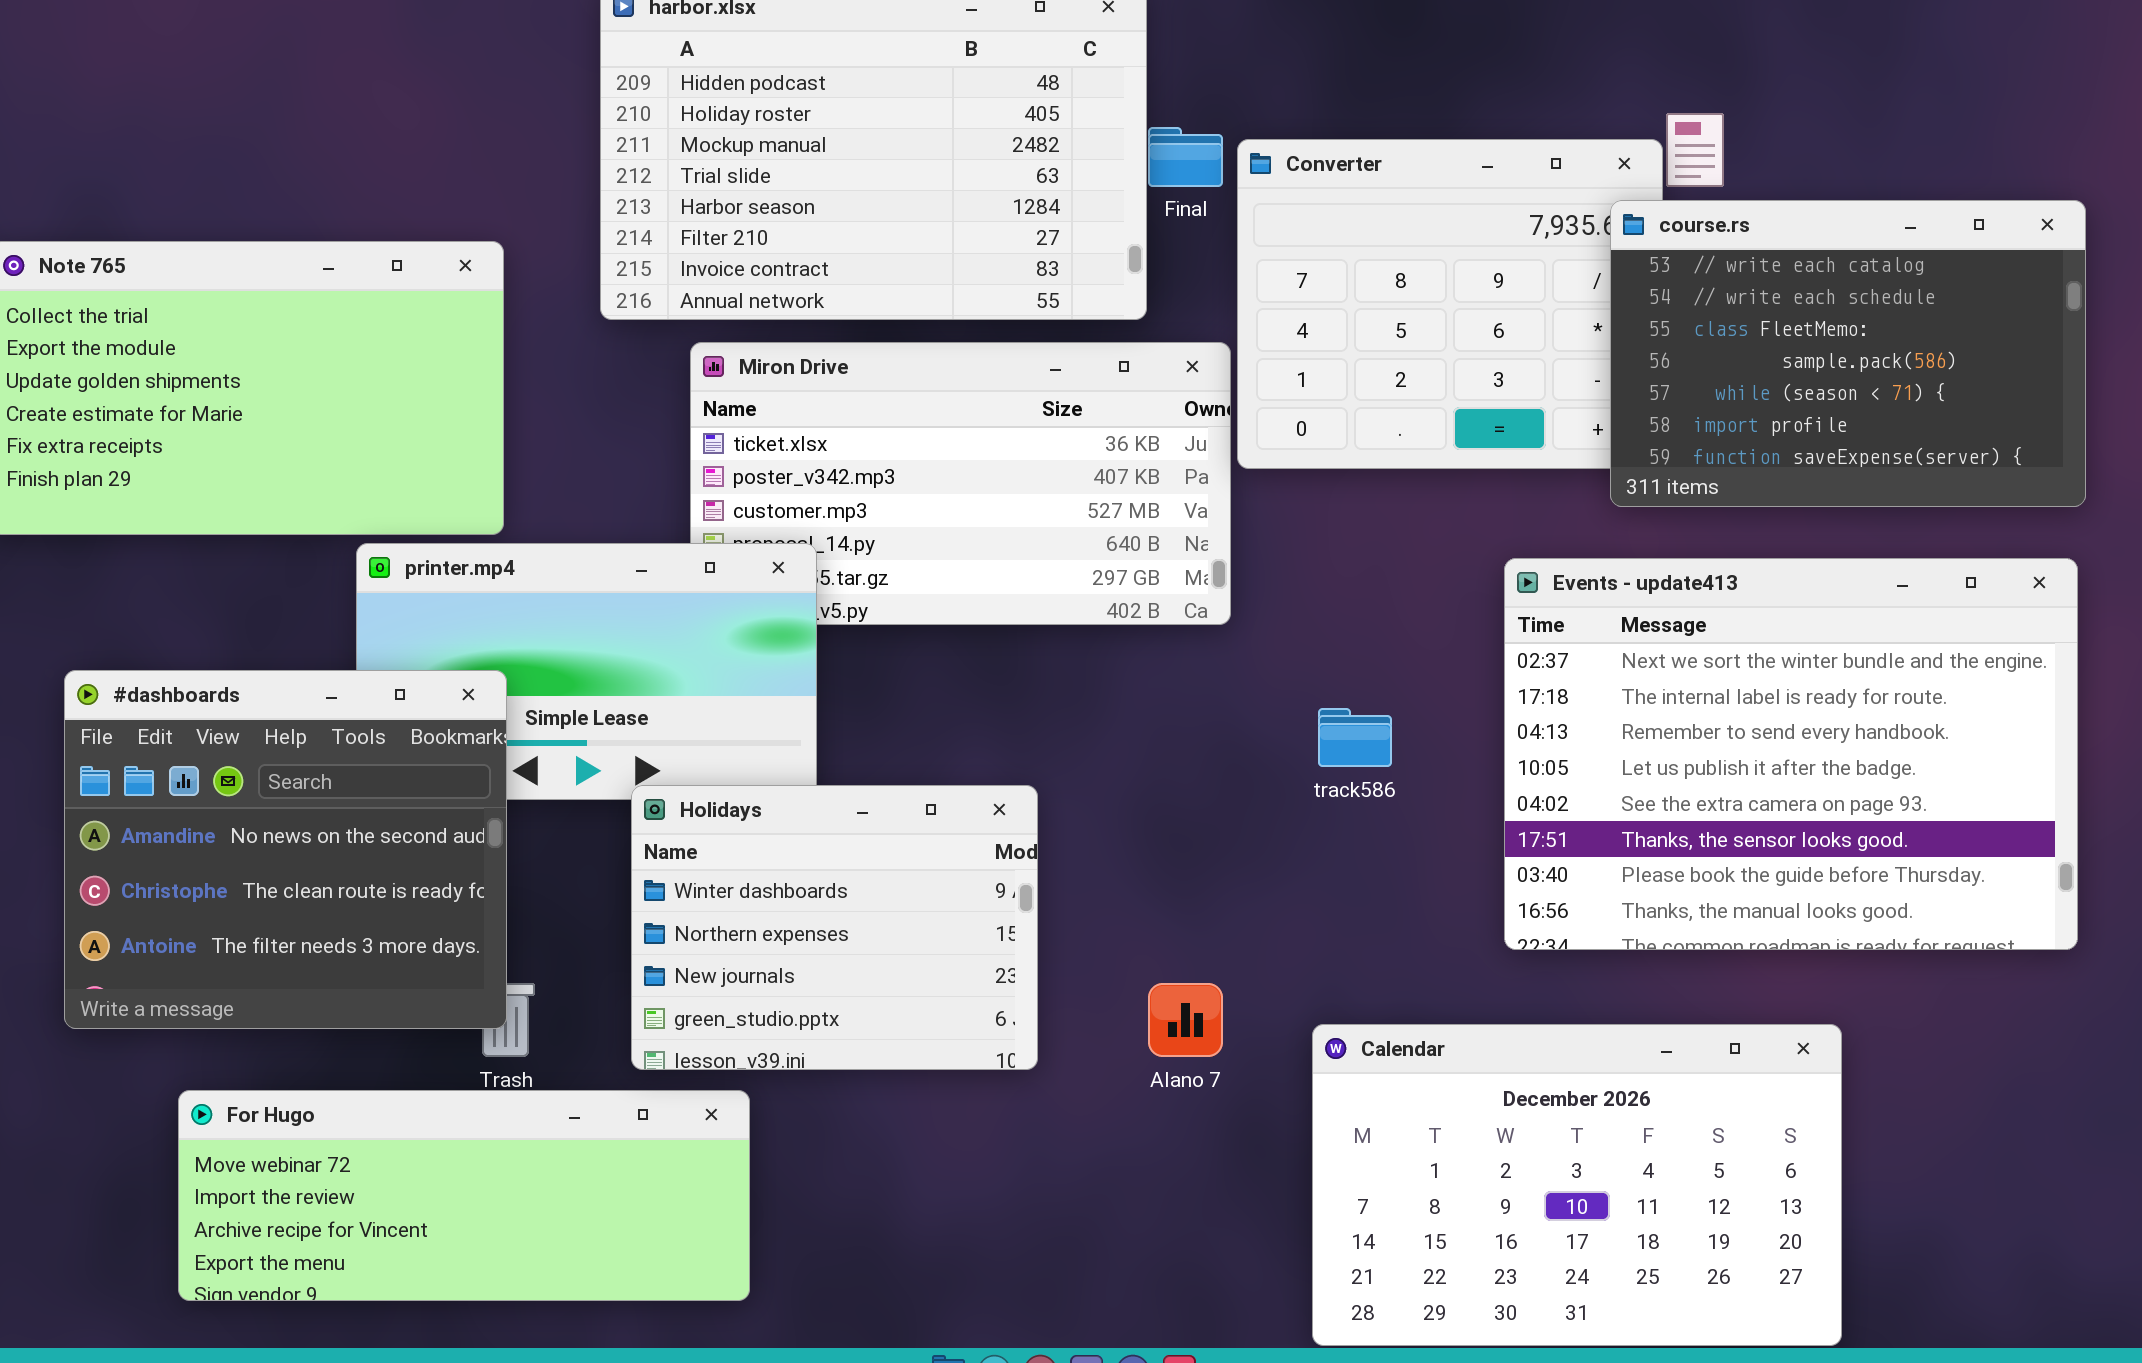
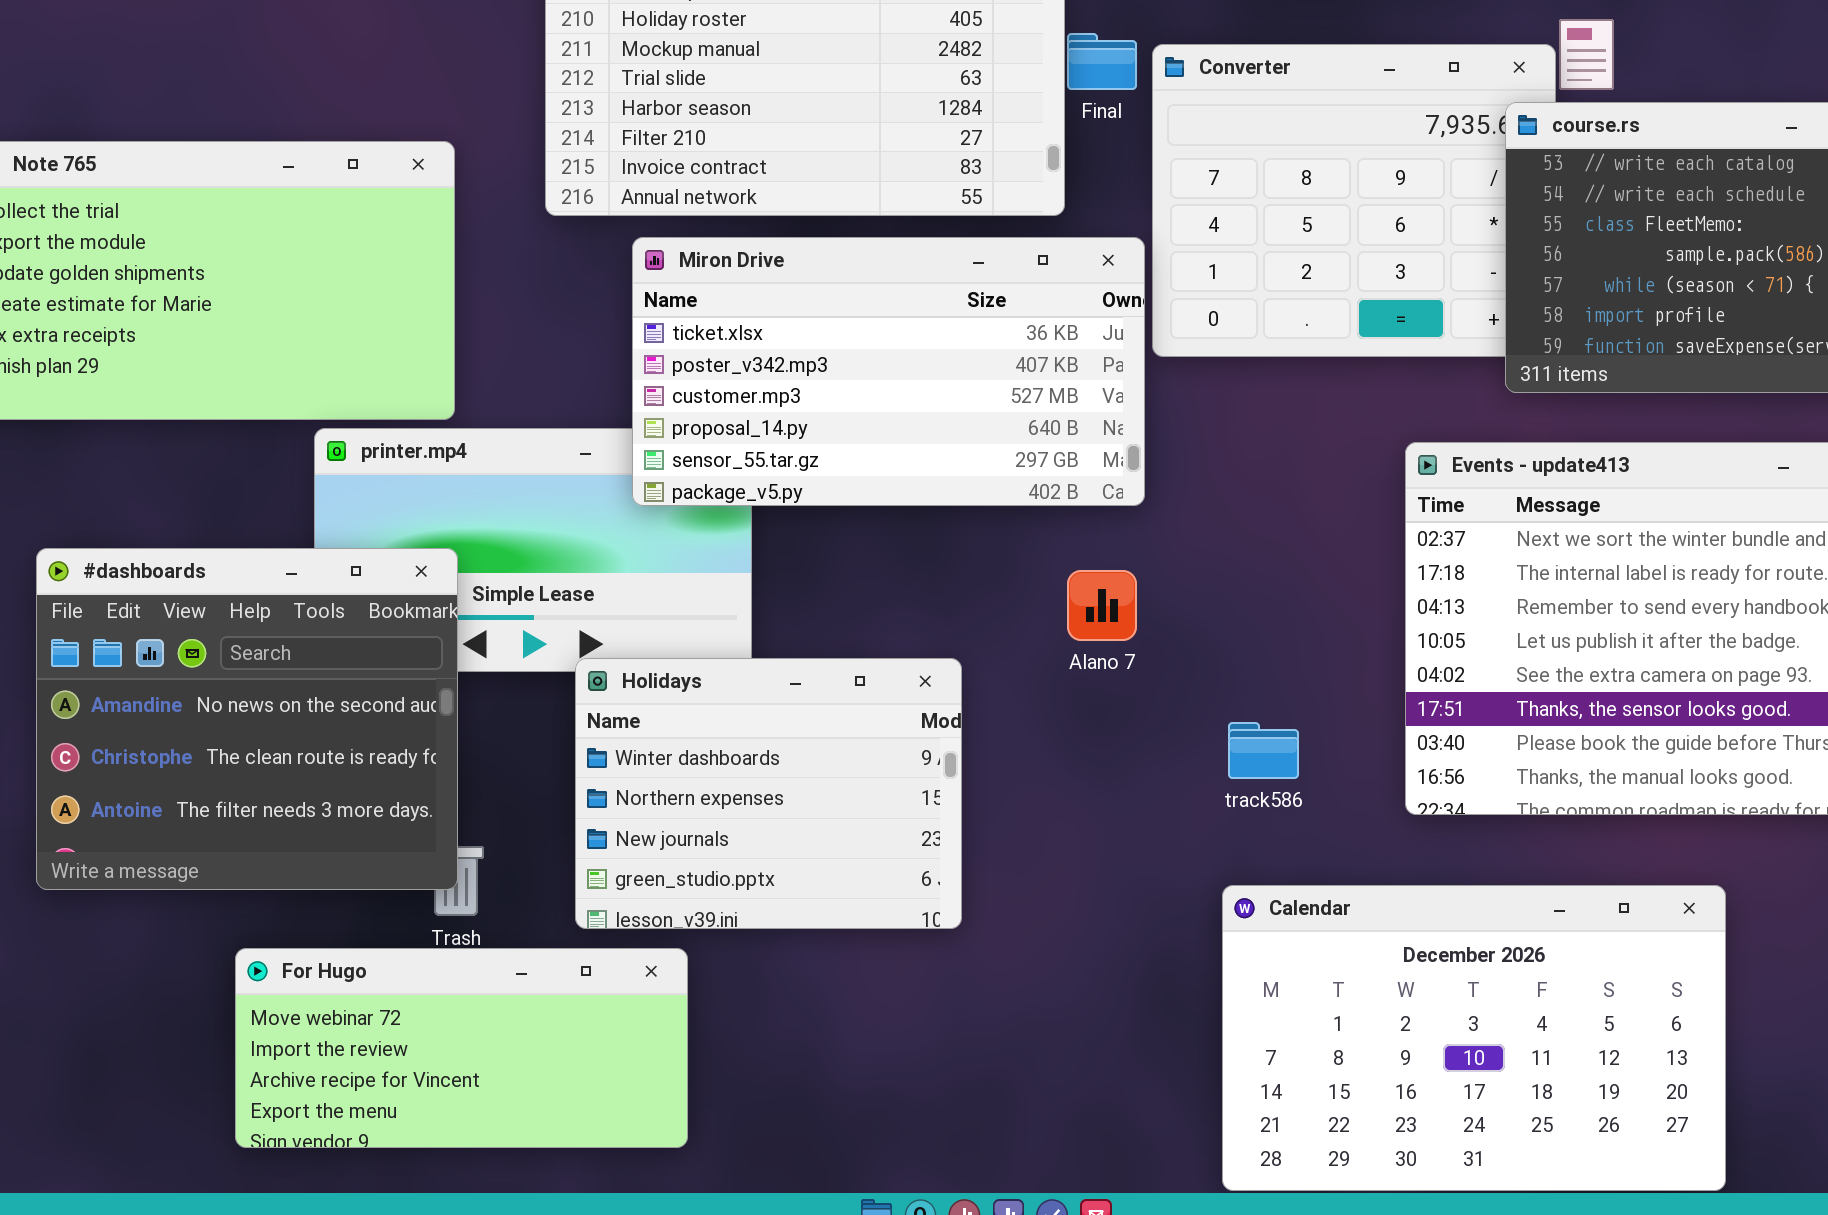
Miron Drive: [690,342,1231,625] -> [632,237,1145,506], raised
track586: [1318,708,1392,767] -> [1228,722,1299,779], moved
Alano 7: [1148,983,1223,1057] -> [1067,570,1137,641], moved
For Hugo: [178,1090,750,1301] -> [235,948,688,1148], resized

